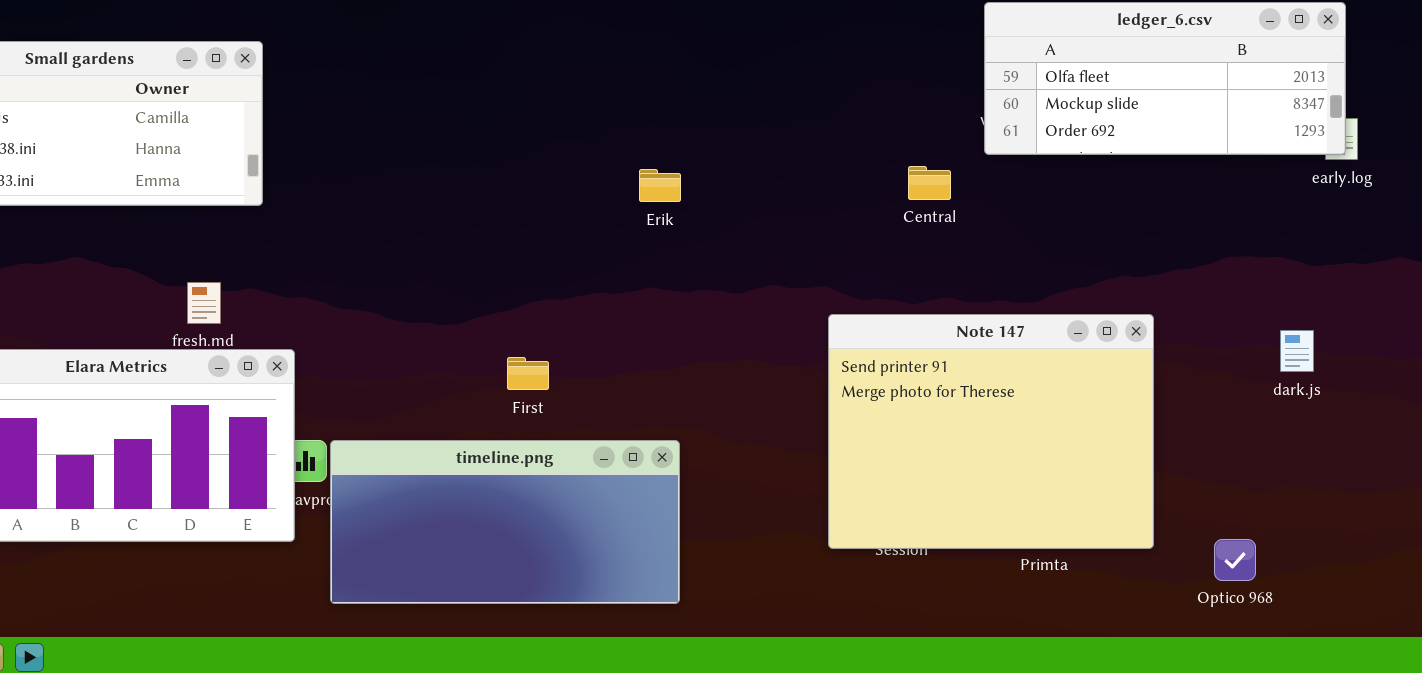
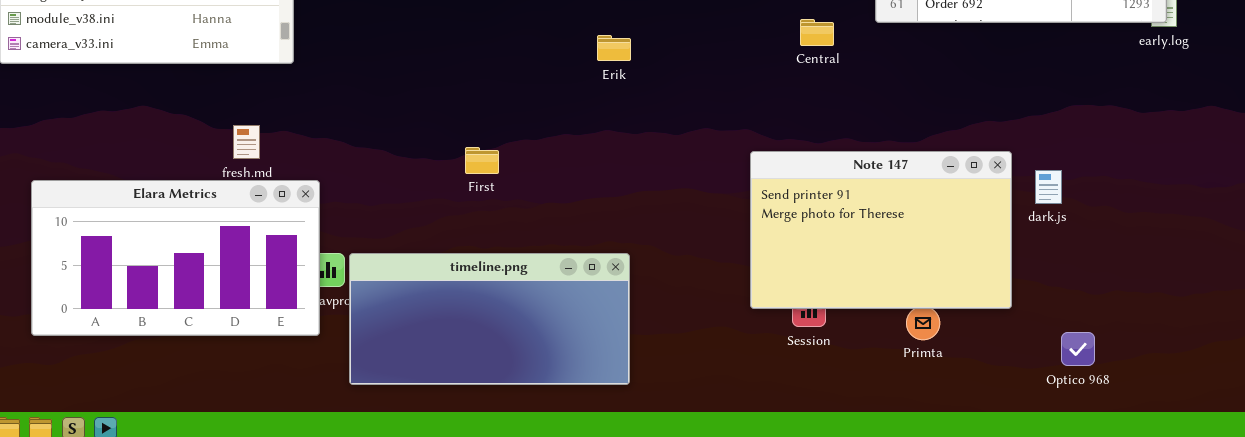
Central: [908,166,951,200] -> [800,19,834,46], moved
Note 147: [828,314,1154,549] -> [750,151,1012,309], resized
dark.js: [1280,330,1314,372] -> [1035,170,1062,204], moved
First: [507,357,549,390] -> [465,147,499,174], moved

